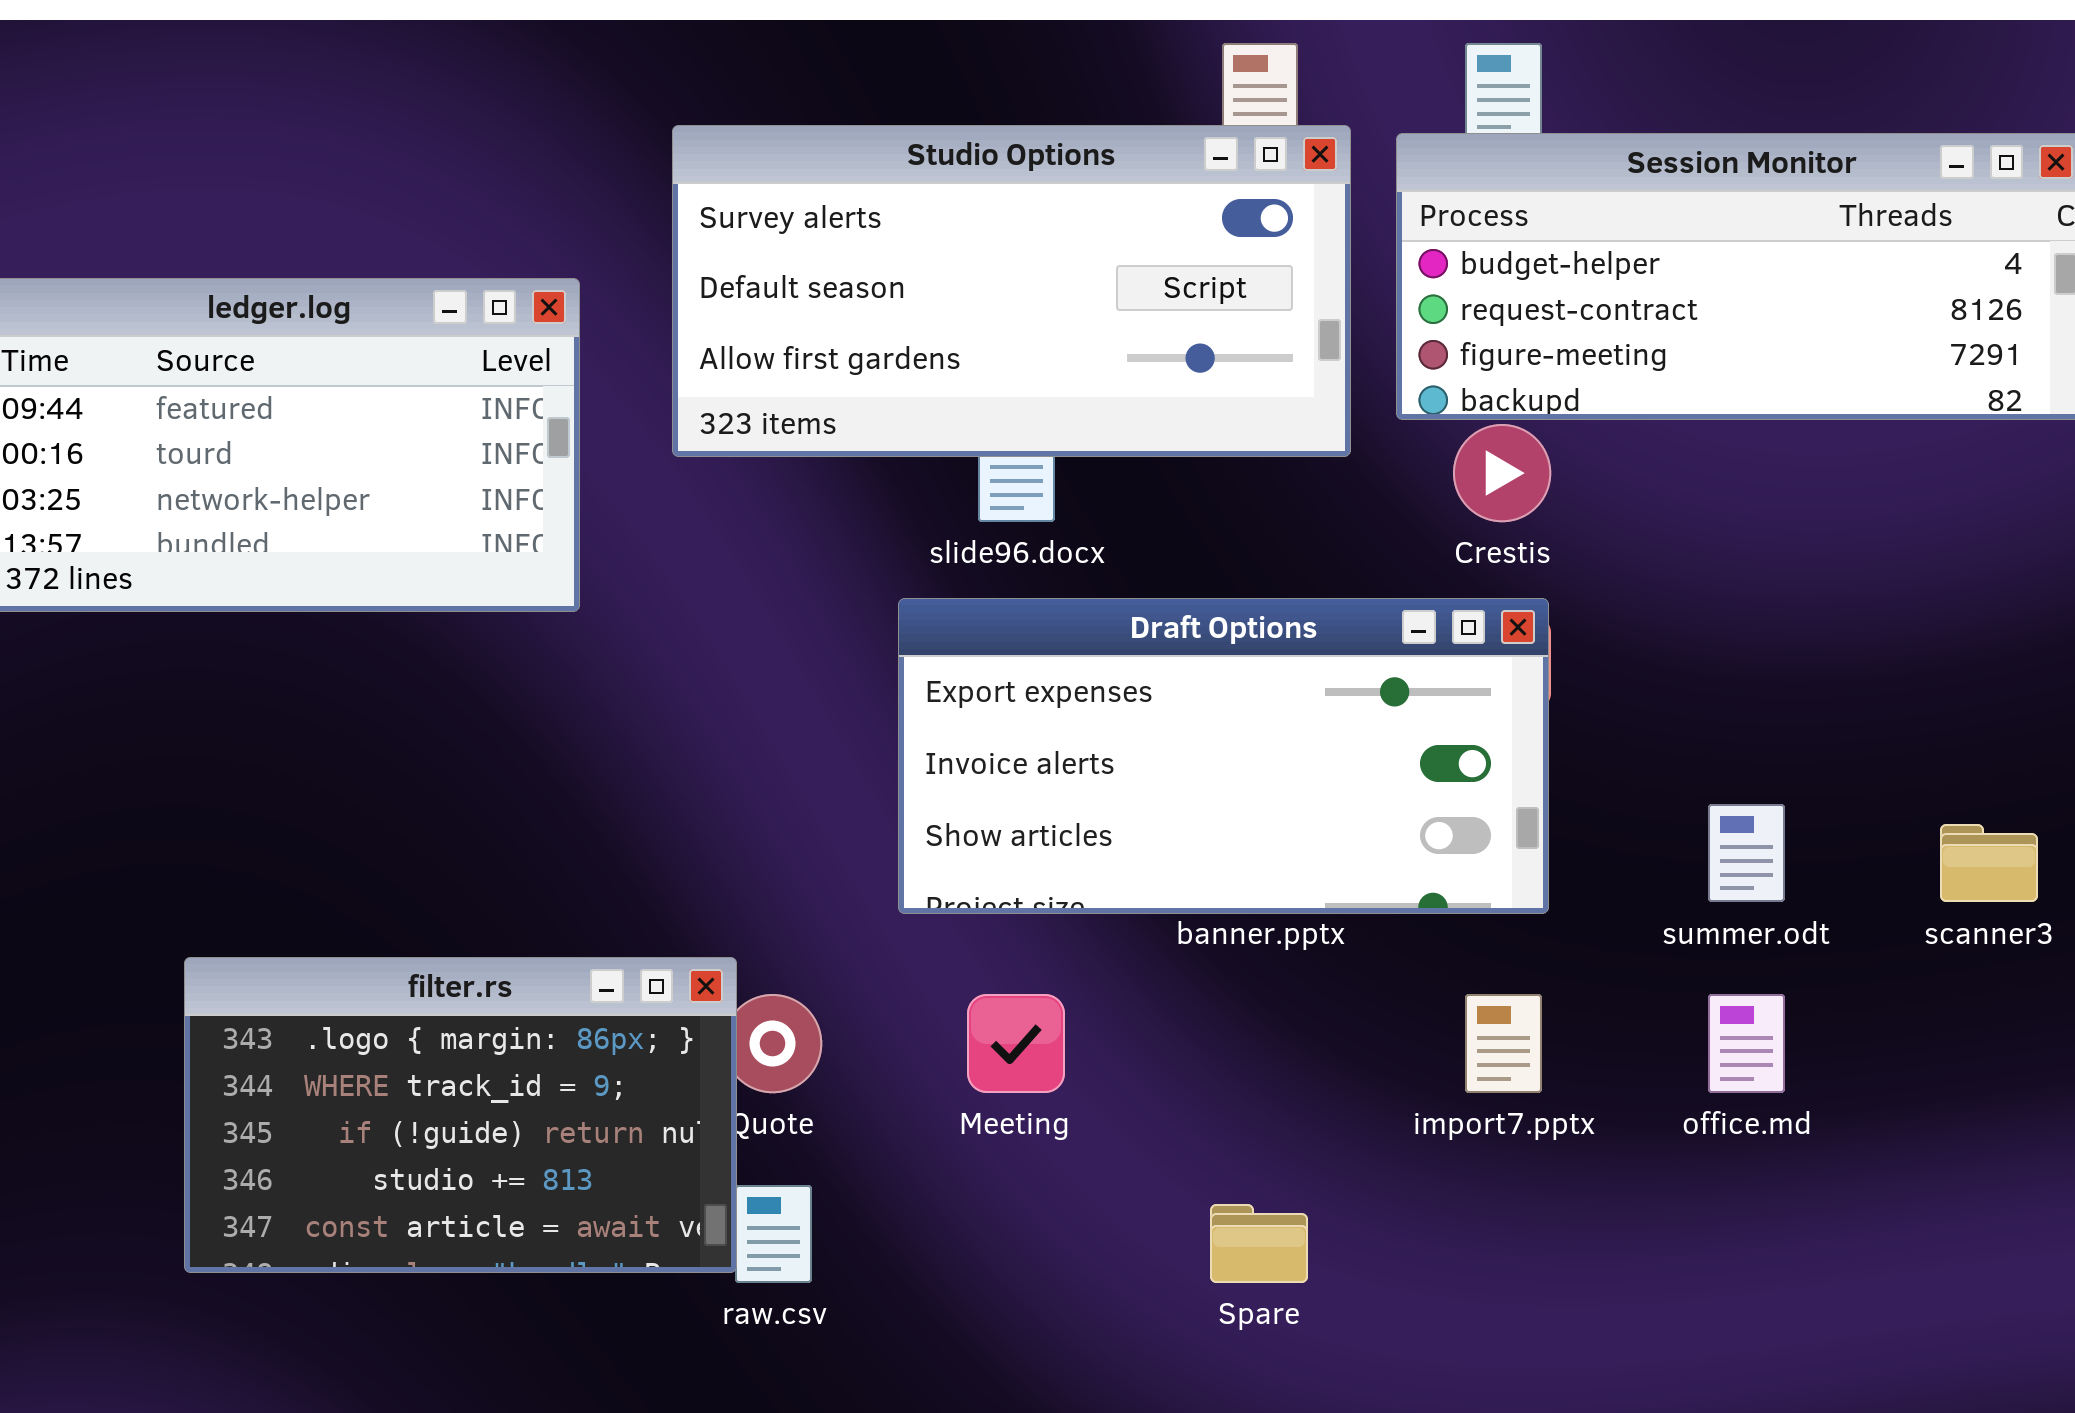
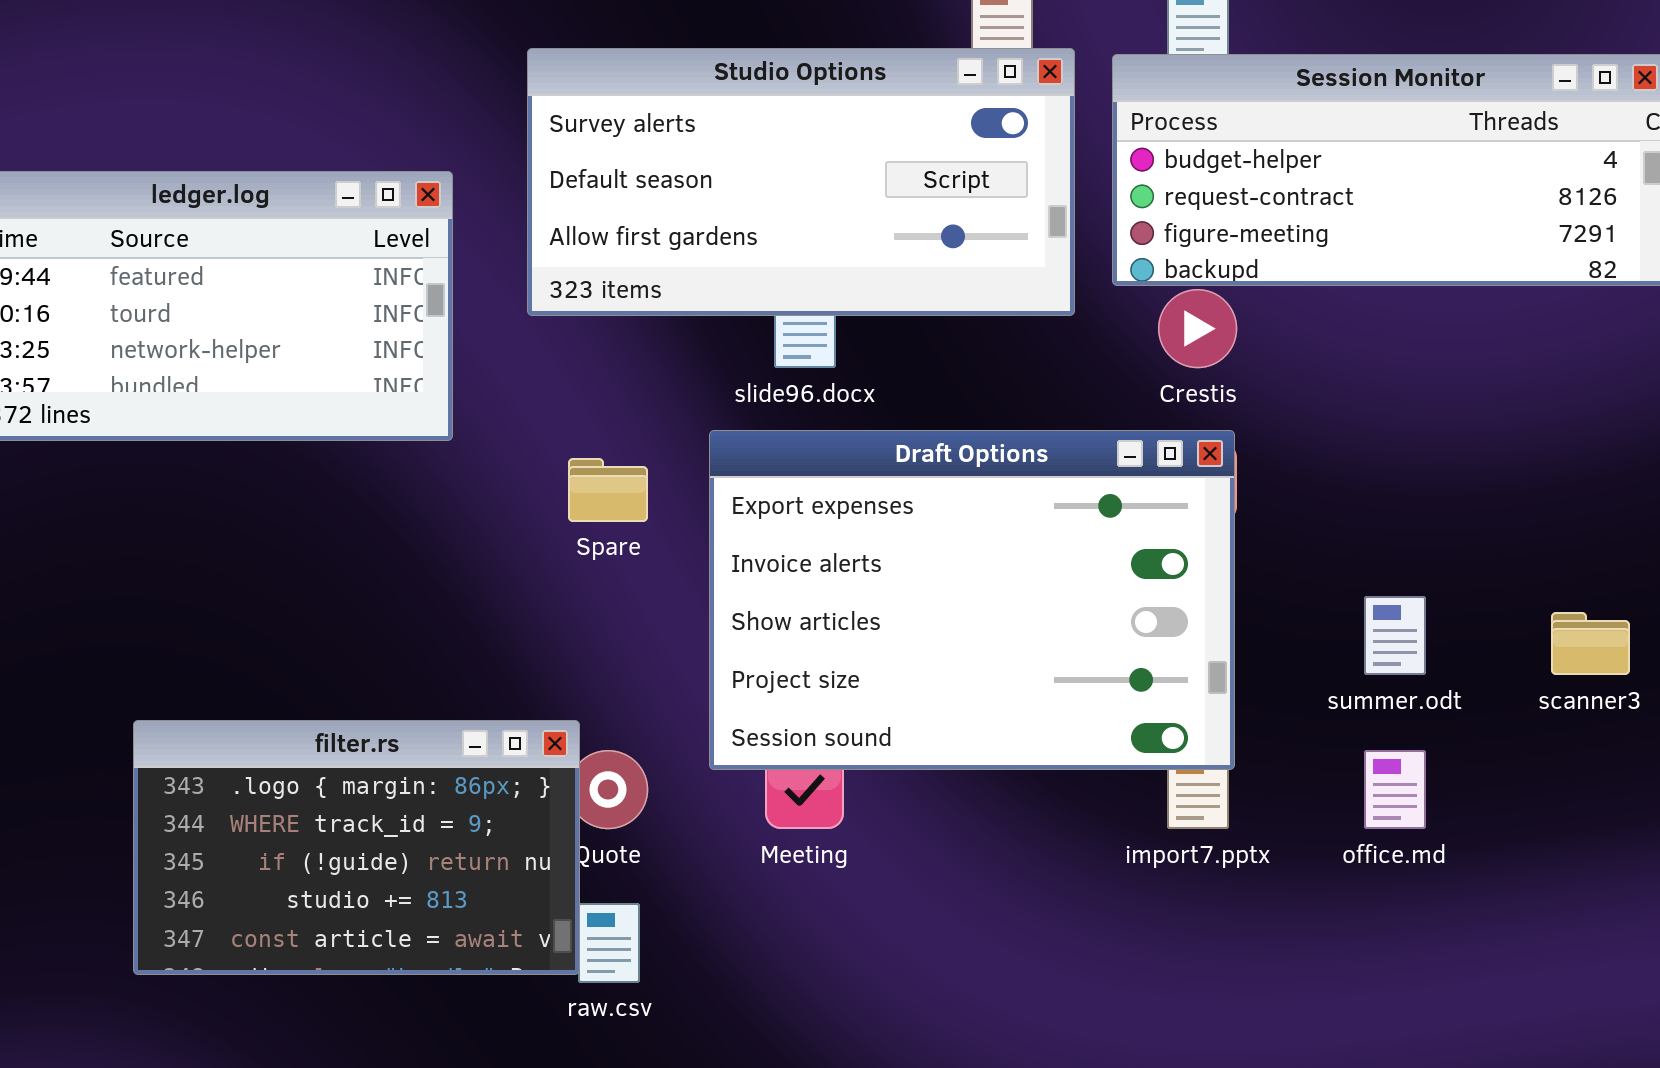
Draft Options: [898,598,1549,914] -> [709,430,1235,770], resized
Spare: [1210,1204,1308,1283] -> [568,458,648,522], moved

